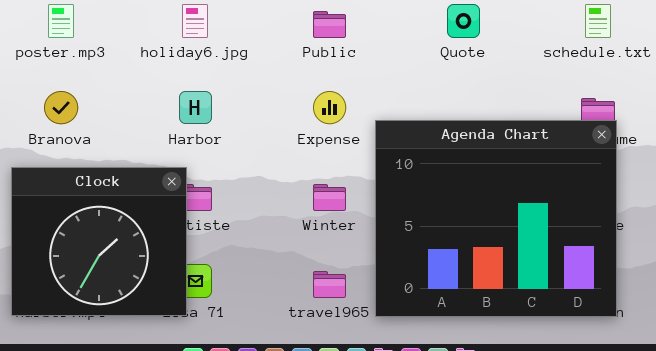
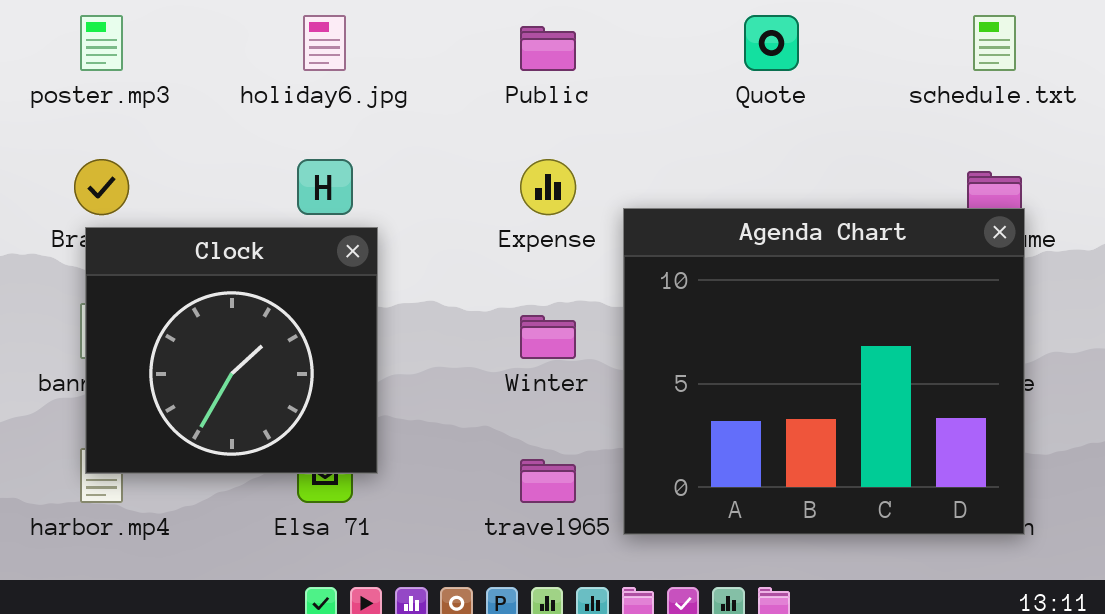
Clock: [11,167,187,316] -> [85,227,378,474], moved

